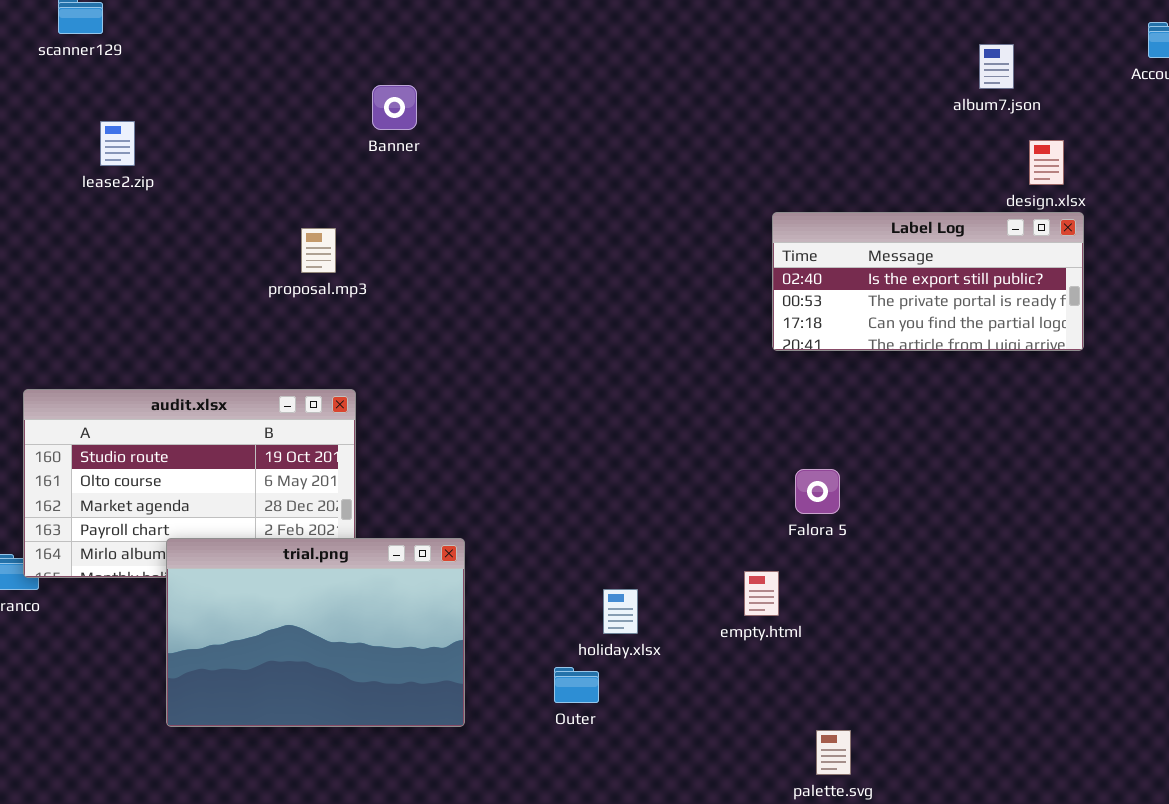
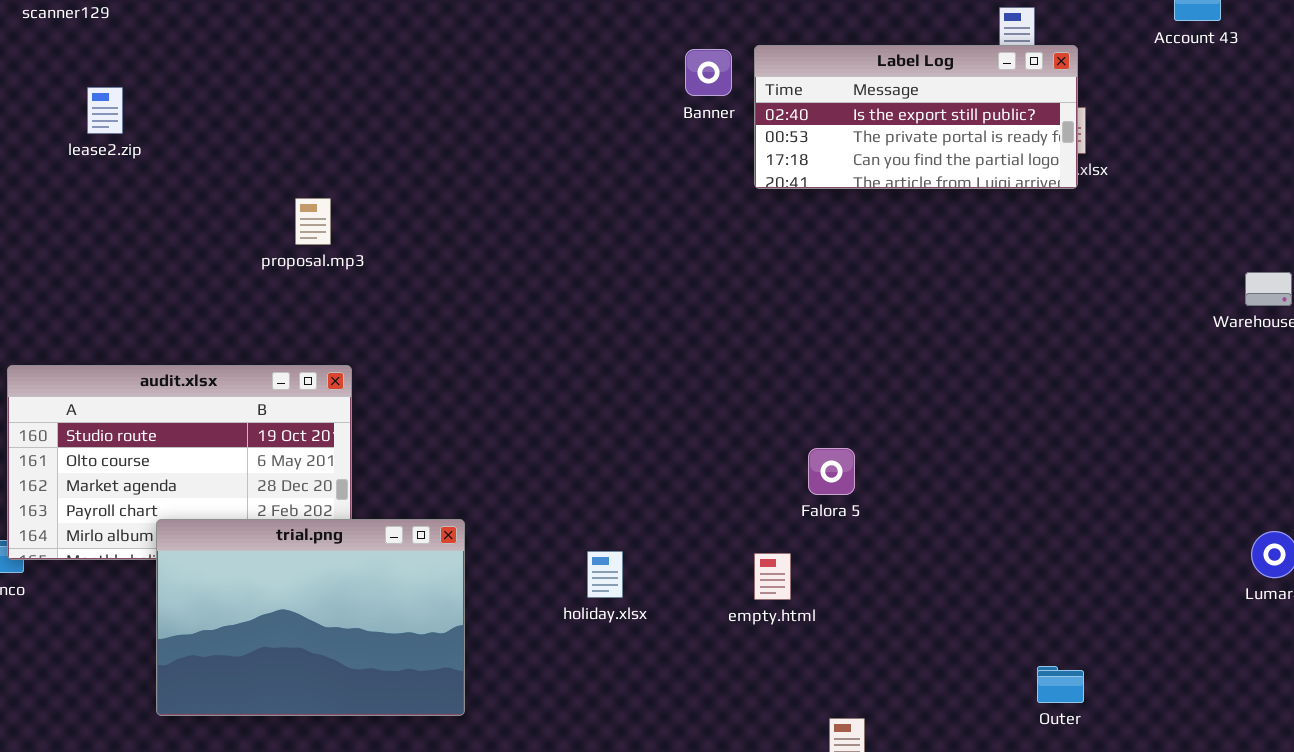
Banner: [372,85,417,130] -> [685,49,732,96], moved
Label Log: [772,212,1084,351] -> [754,45,1078,189], moved
holiday.xlsx: [603,589,638,634] -> [587,551,623,598], moved
Outer: [554,667,599,703] -> [1037,666,1084,703], moved

